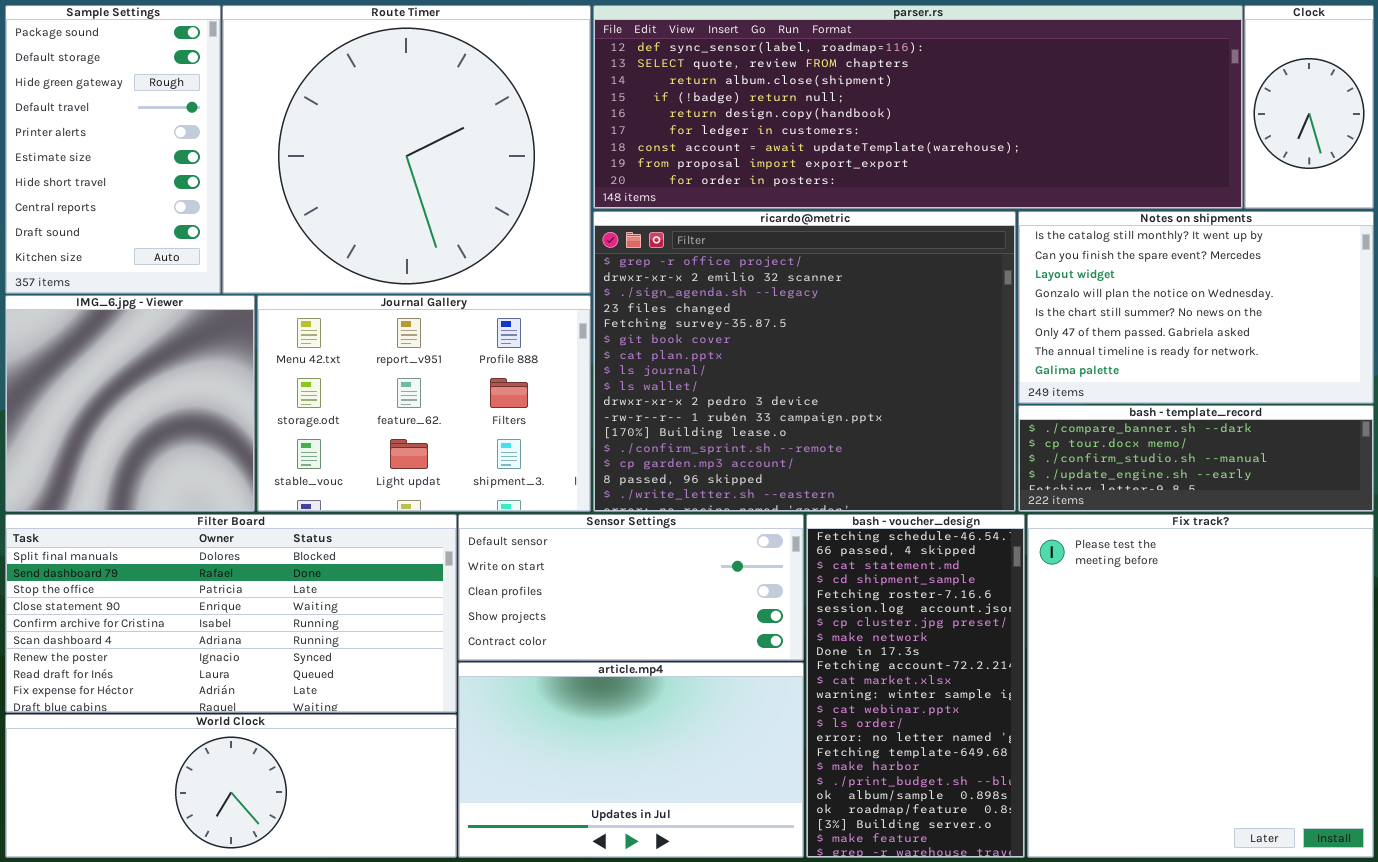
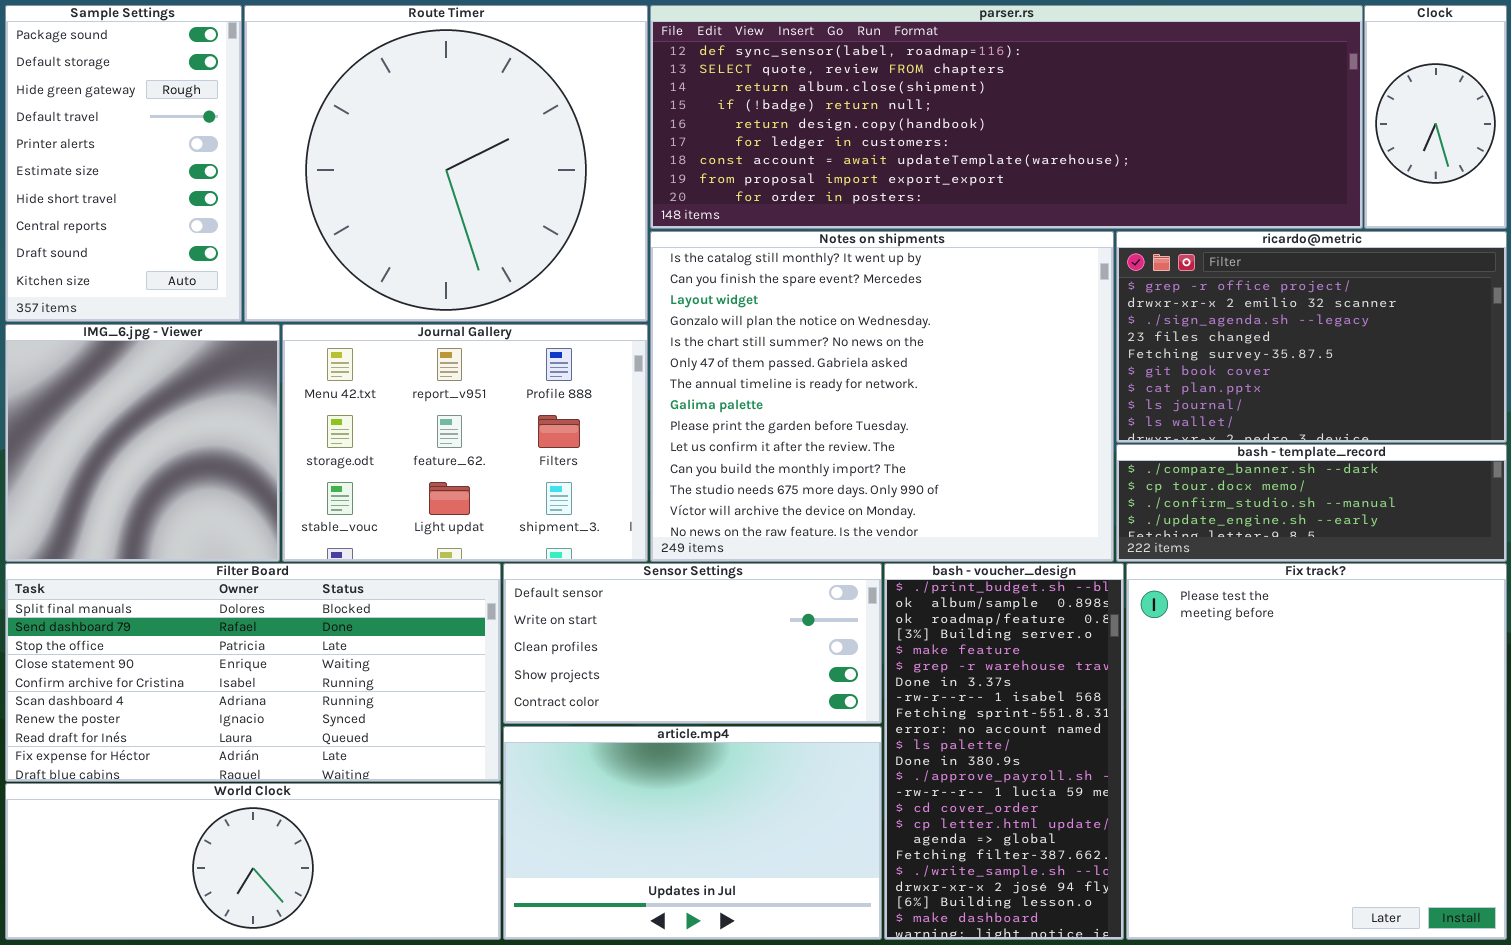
ricardo@metric: [593,211,1016,512] -> [1116,231,1507,443], moved, resized
Notes on shipments: [1018,211,1374,404] -> [650,231,1114,562], moved, resized
bash - voucher_design: [806,514,1025,858] -> [884,563,1124,940], scrolled down 17 rows

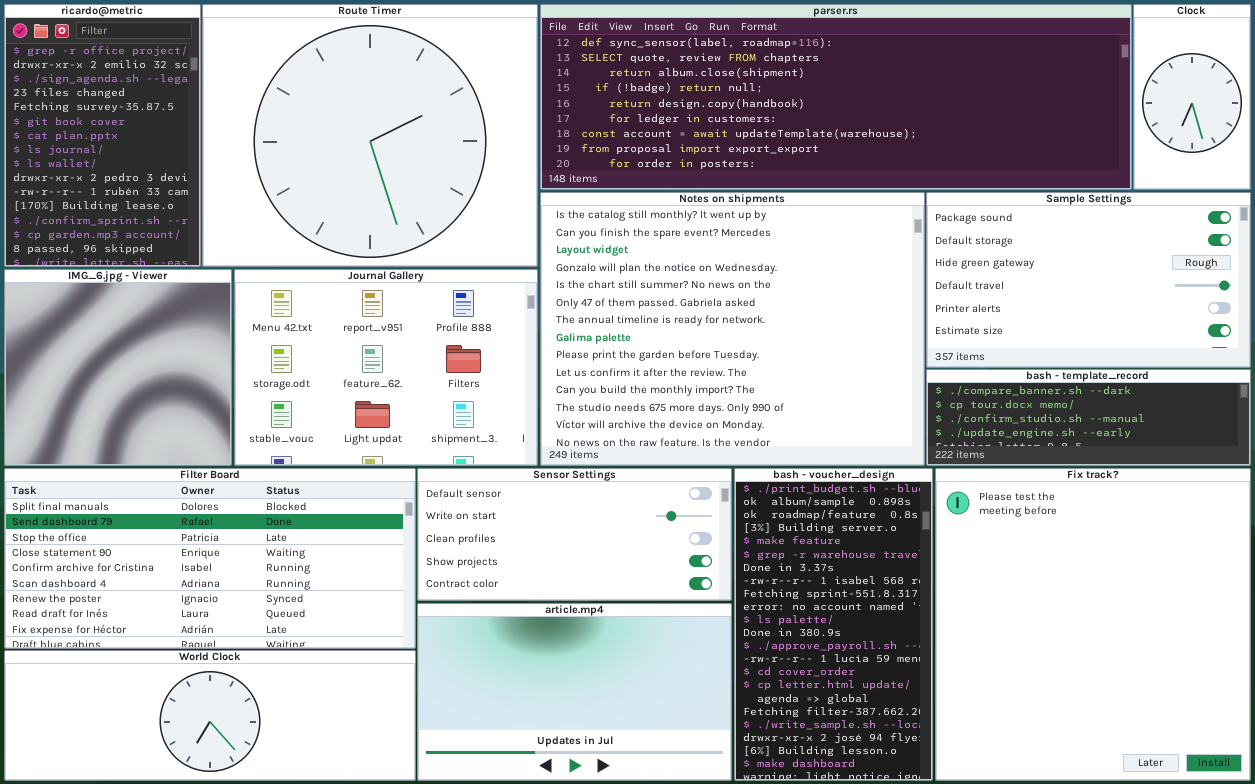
Sample Settings: [5,5,242,322] -> [926,192,1251,368], moved, resized
ricardo@metric: [1116,231,1507,443] -> [4,4,201,267], moved, resized

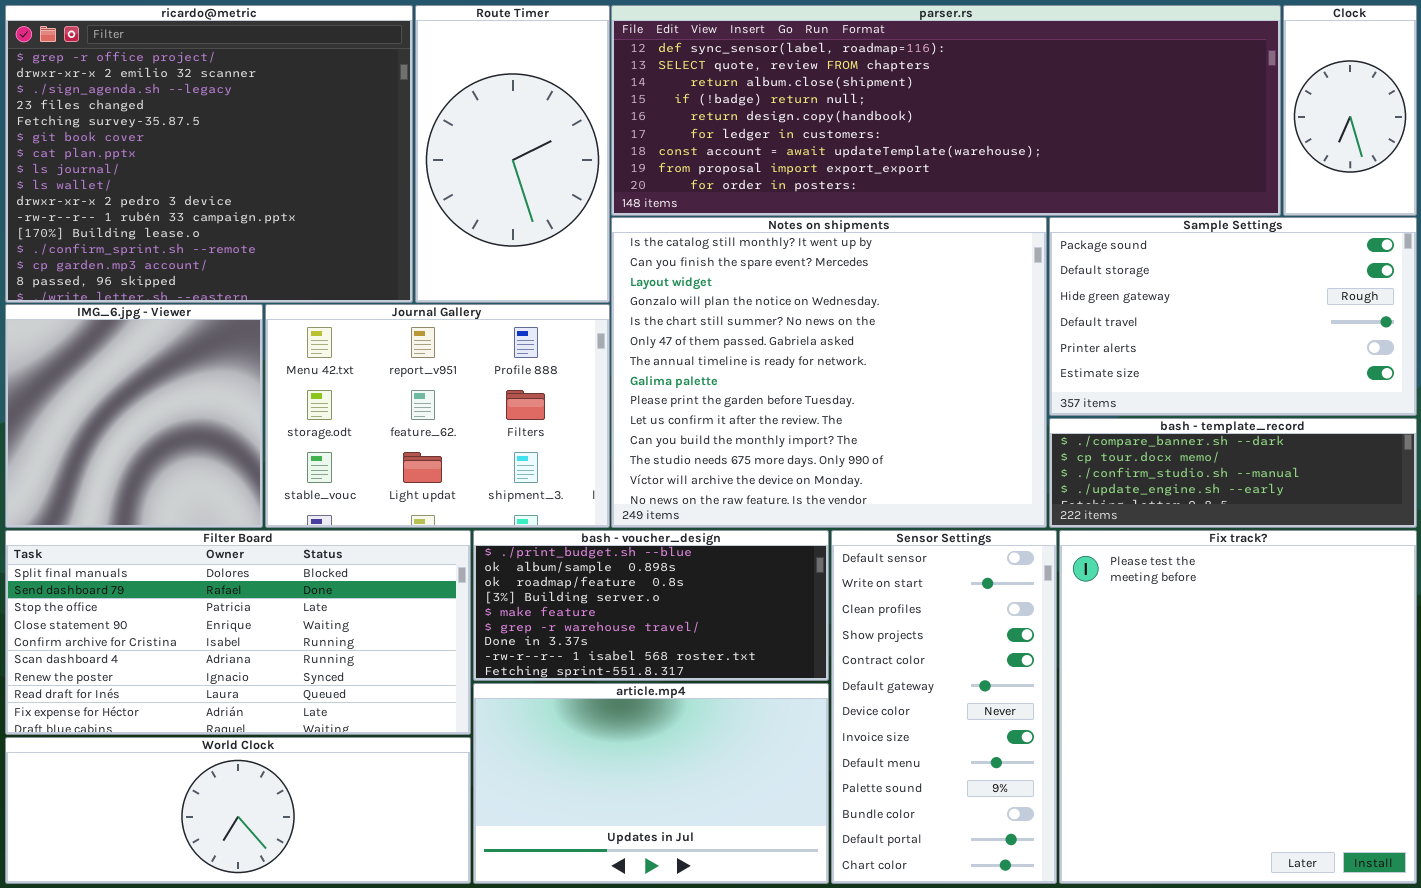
ricardo@metric: [4,4,201,267] -> [5,5,413,303], resized
Route Timer: [202,4,538,267] -> [415,5,610,303], resized
Sensor Settings: [417,468,732,601] -> [831,530,1057,884], moved, resized
bash - voucher_design: [734,468,933,781] -> [473,530,829,681], moved, resized

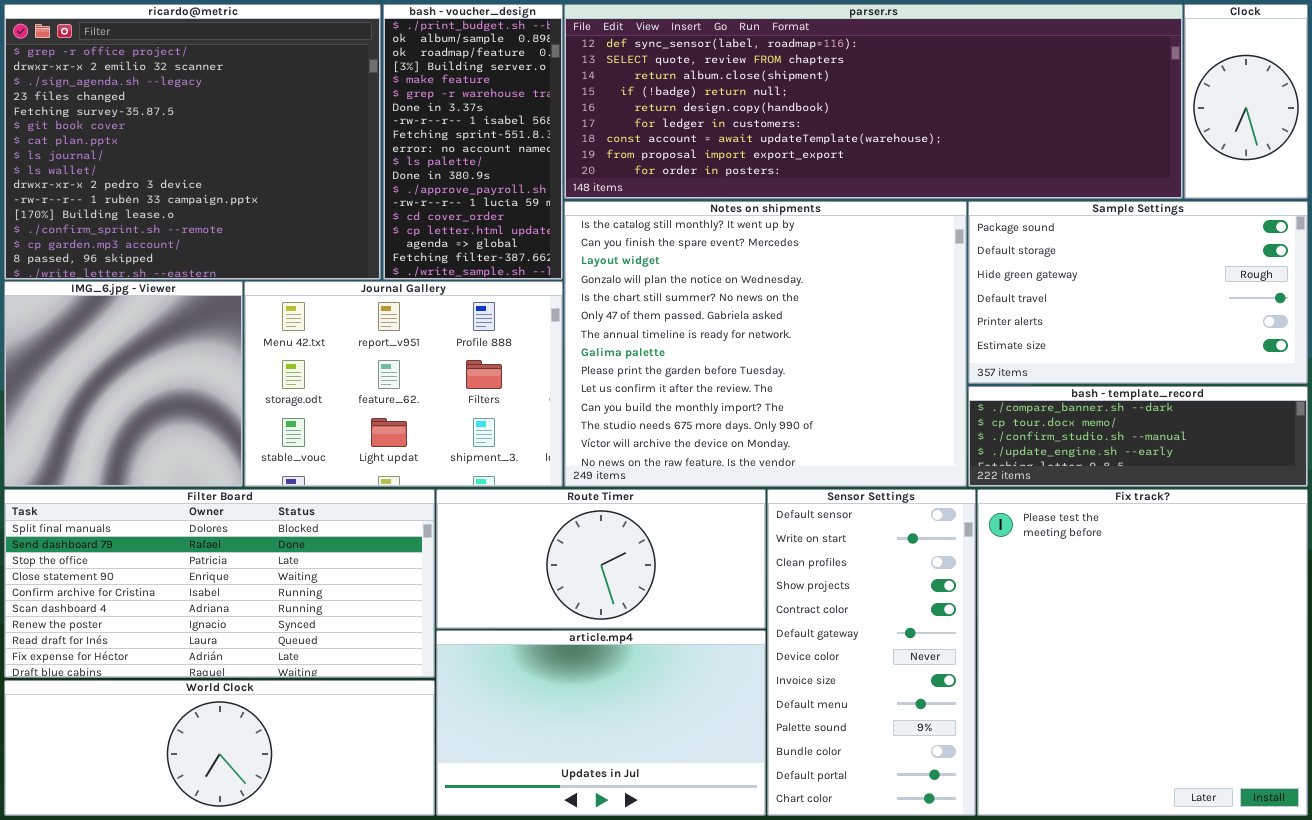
Route Timer: [415,5,610,303] -> [436,489,766,629], moved, resized
bash - voucher_design: [473,530,829,681] -> [383,4,563,280], moved, resized

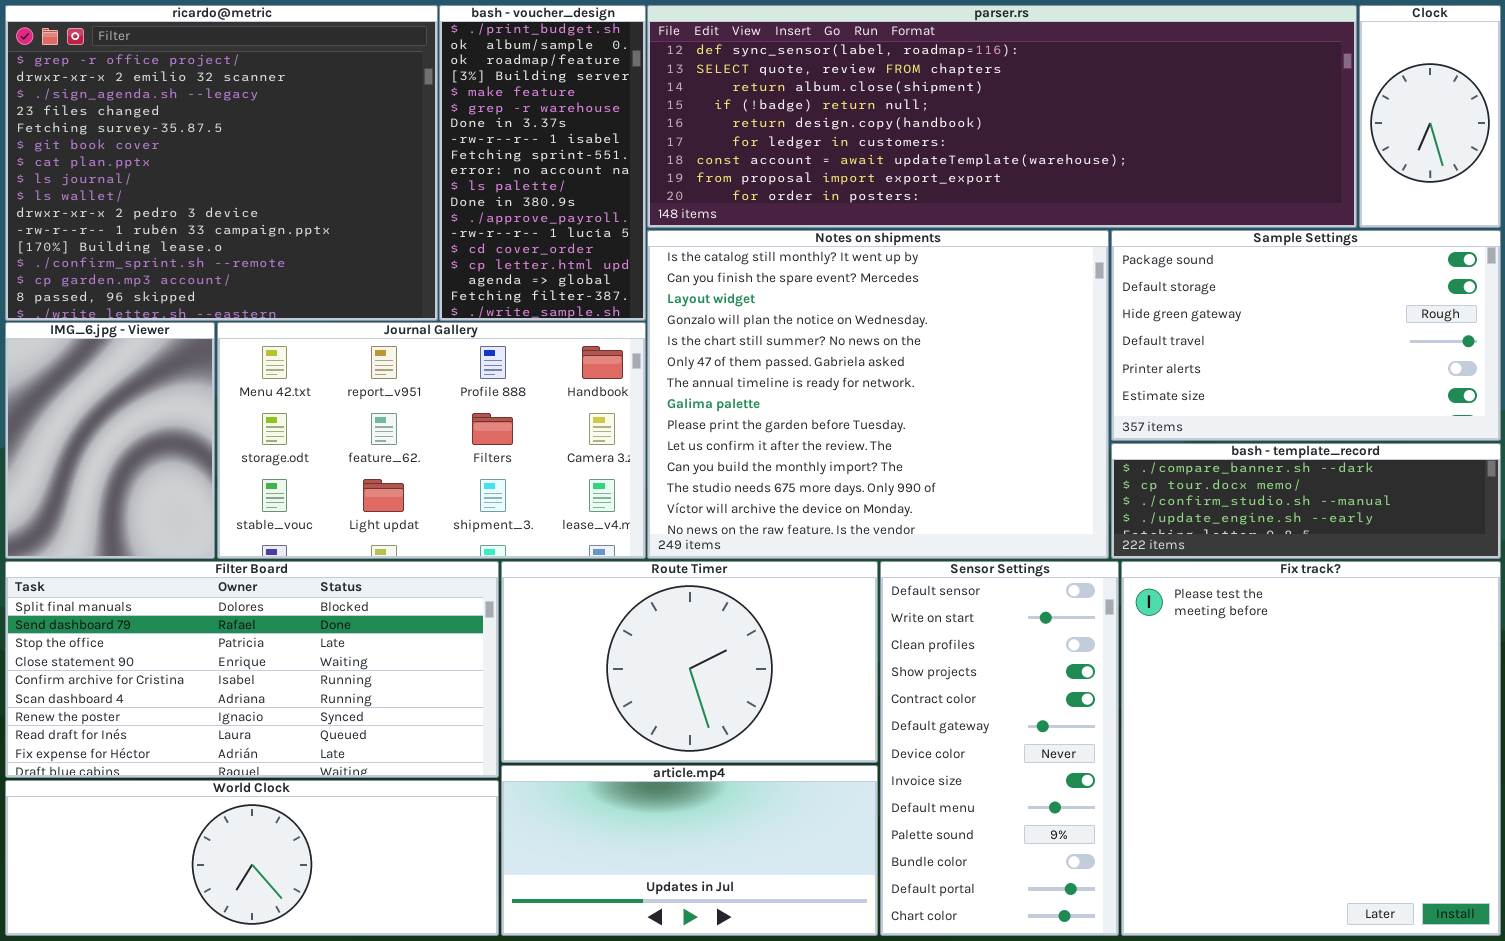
IMG_6.jpg - Viewer: [4,281,243,487] -> [5,322,215,559], resized
Journal Gallery: [244,281,563,487] -> [217,322,646,559], resized
Route Timer: [436,489,766,629] -> [501,561,878,763], resized
article.mp4: [436,630,766,816] -> [501,765,878,936], resized

